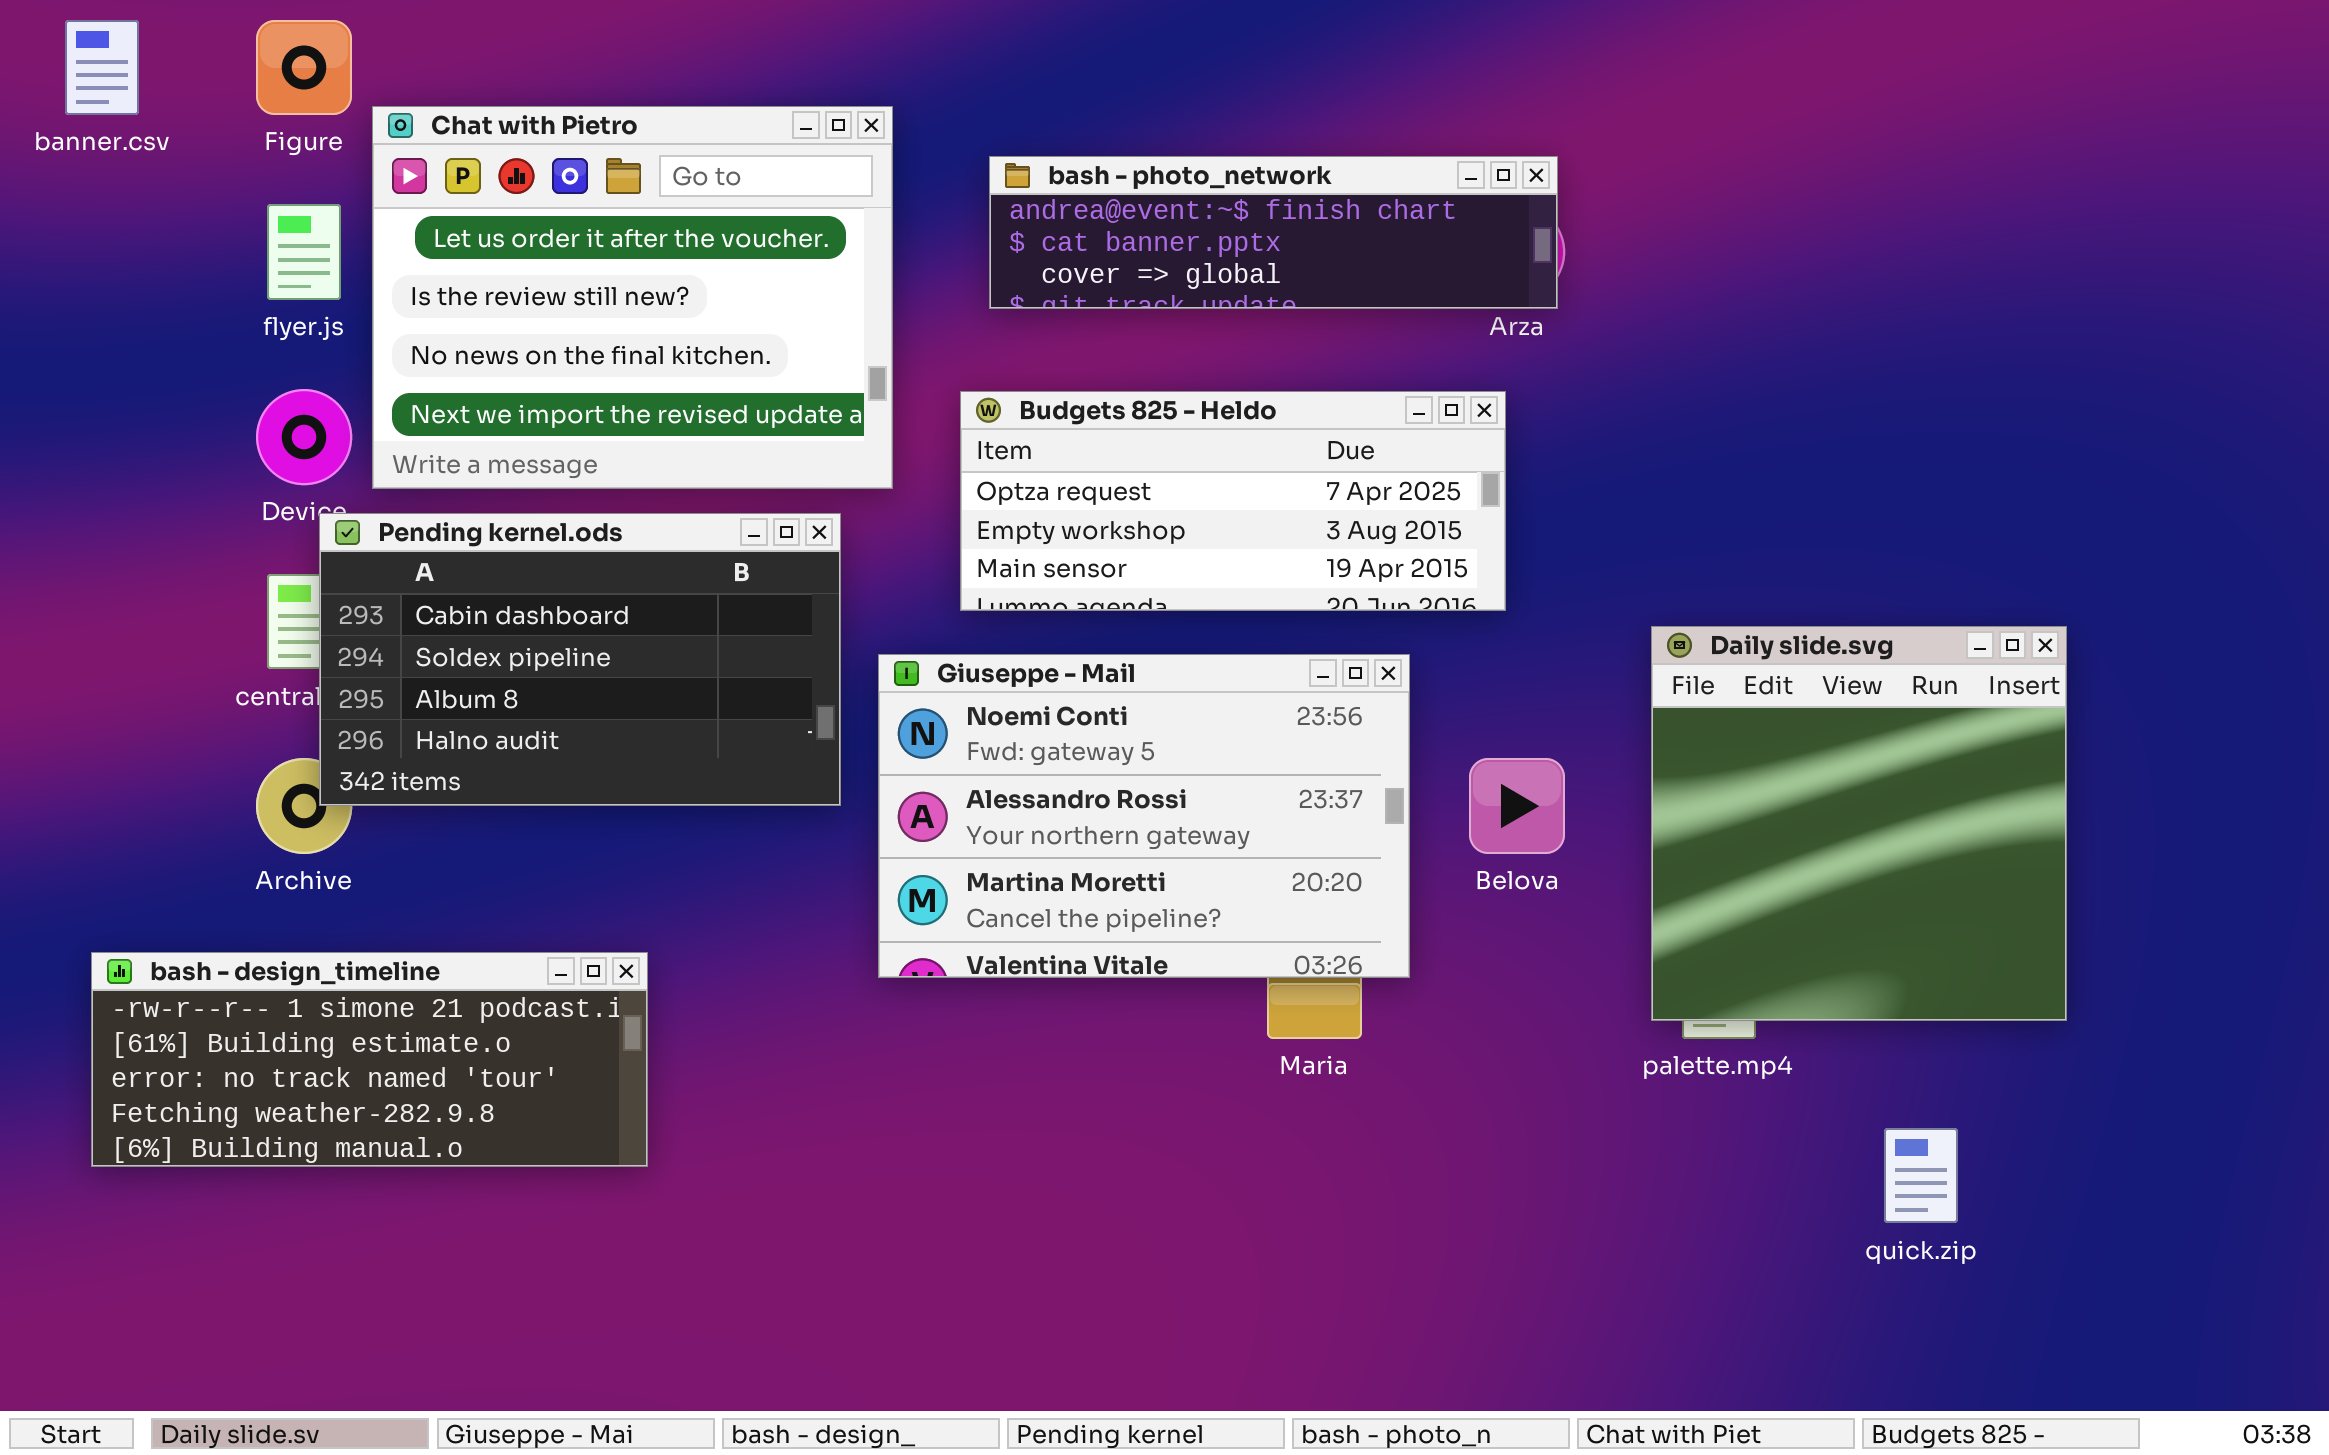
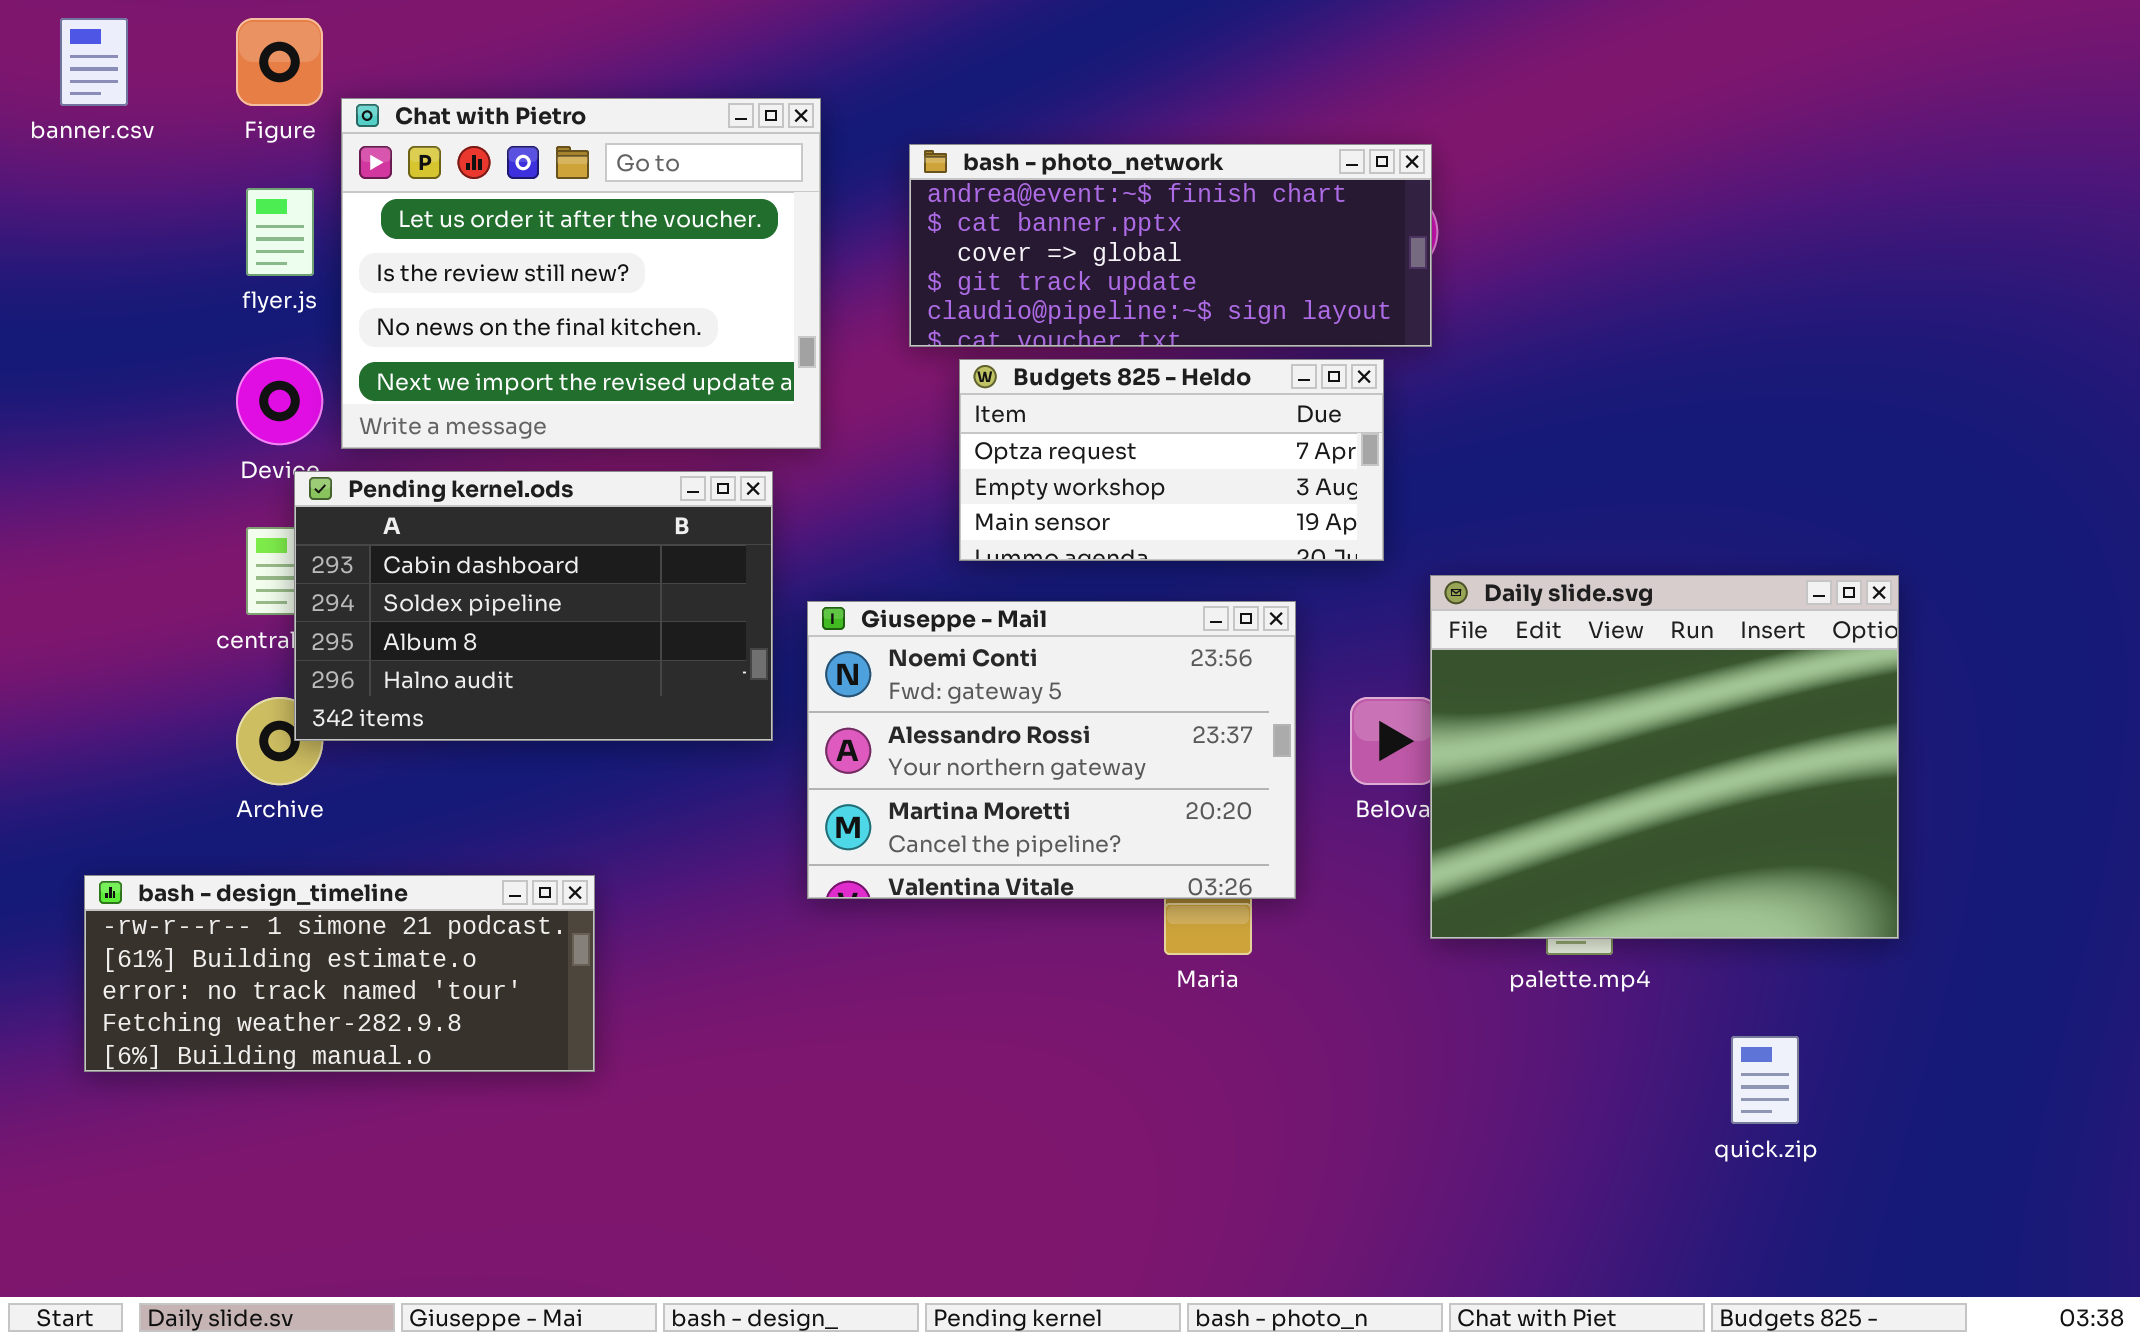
bash - photo_network: [989,156,1558,309] -> [909,144,1432,347], resized
Budgets 825 - Heldo: [960,391,1506,611] -> [959,359,1384,561], resized
Daily slide.svg: [1651,626,2067,1021] -> [1430,575,1899,939], resized

